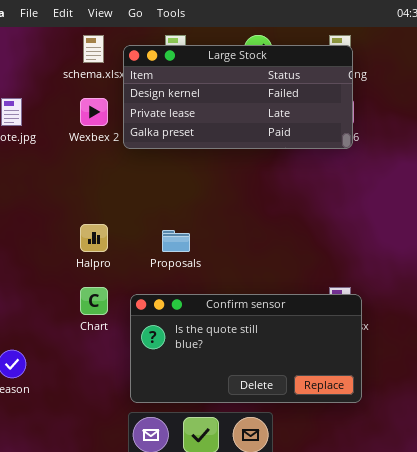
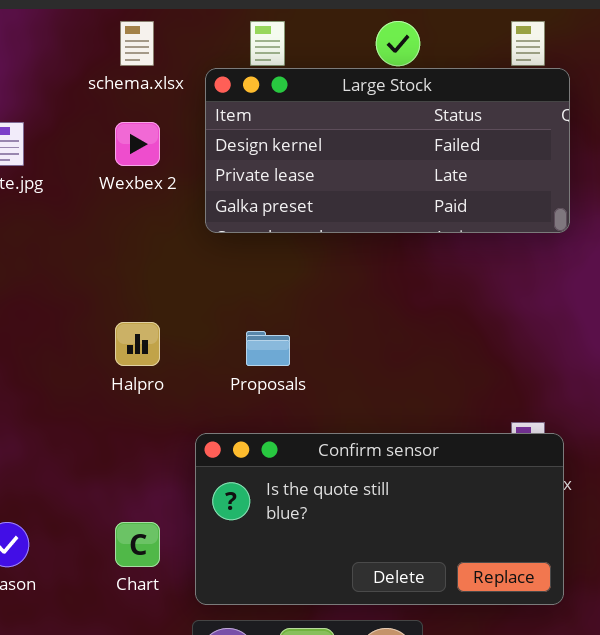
Large Stock: [123,45,353,149] -> [205,68,570,233], moved
Chart: [80,287,108,315] -> [115,522,160,567], moved

